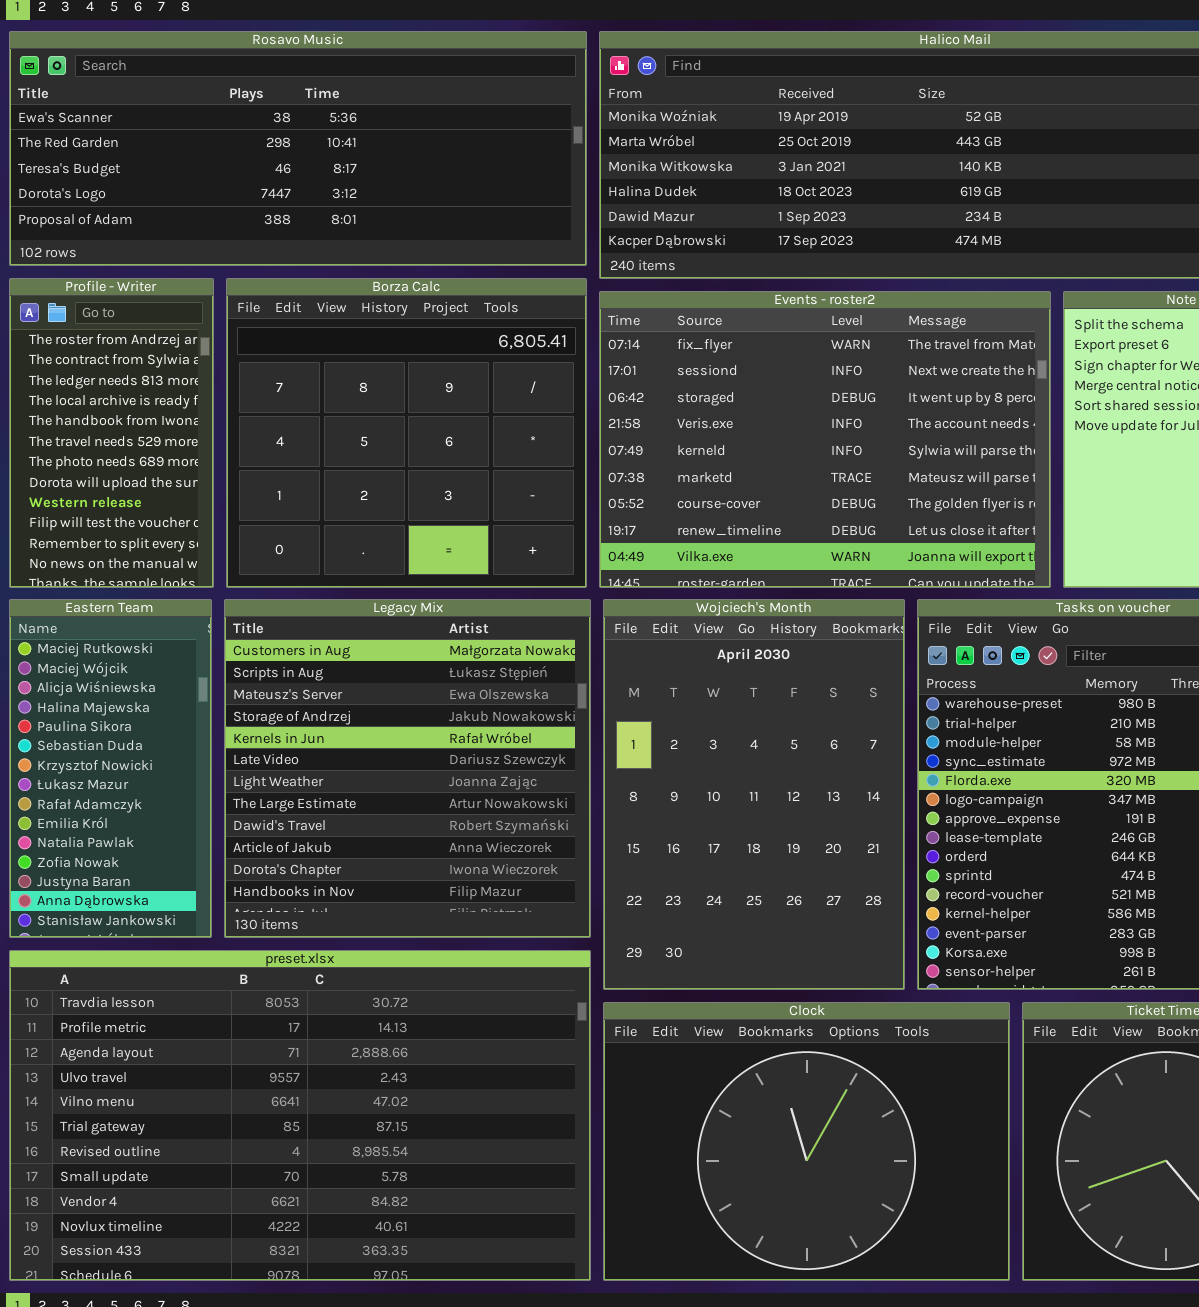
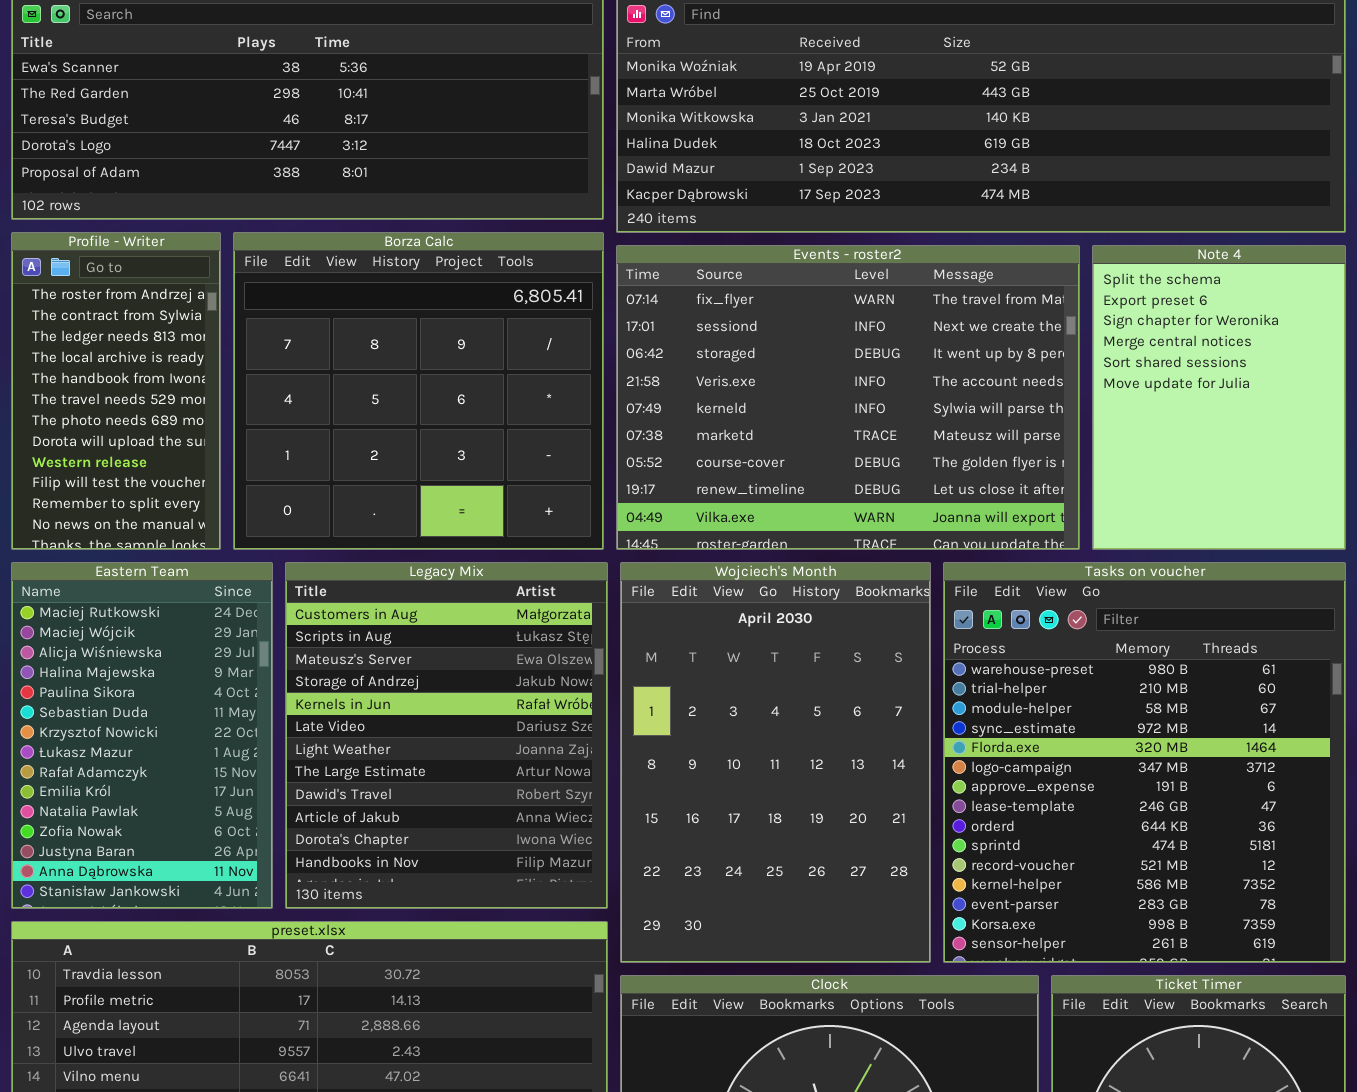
Eastern Team: [9,599,212,938] -> [11,562,273,909], resized
Legacy Mix: [224,599,591,938] -> [285,562,608,909], resized

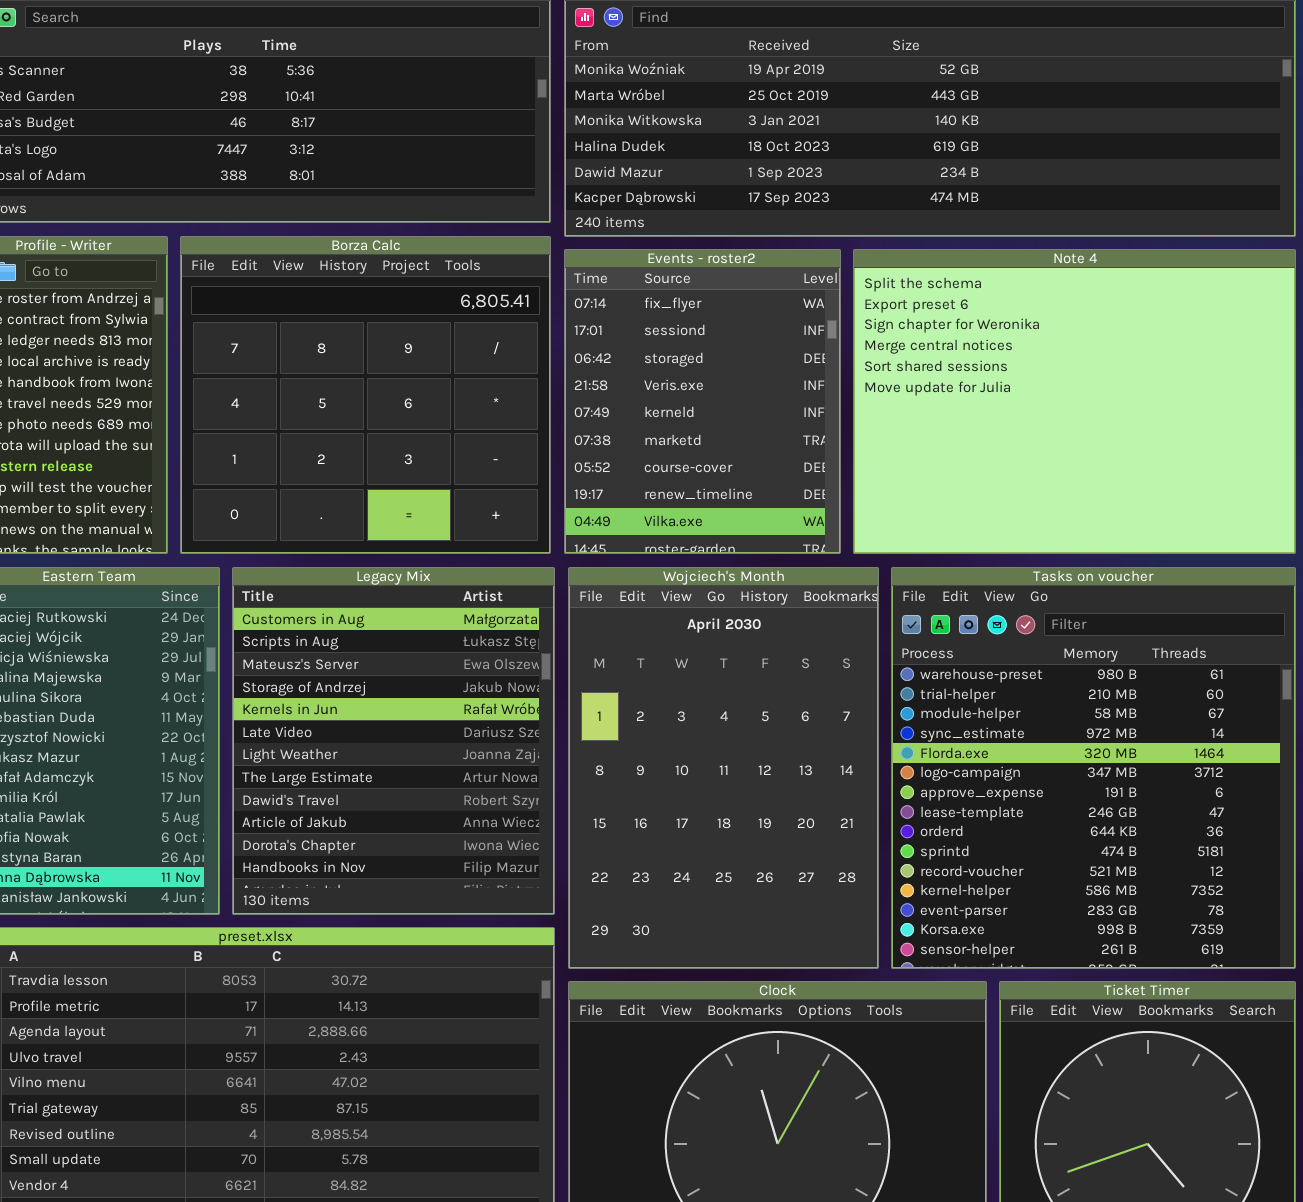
Events - roster2: [616,245,1080,550] -> [564,249,841,554], resized
Note 4: [1092,245,1346,550] -> [853,249,1296,554], resized

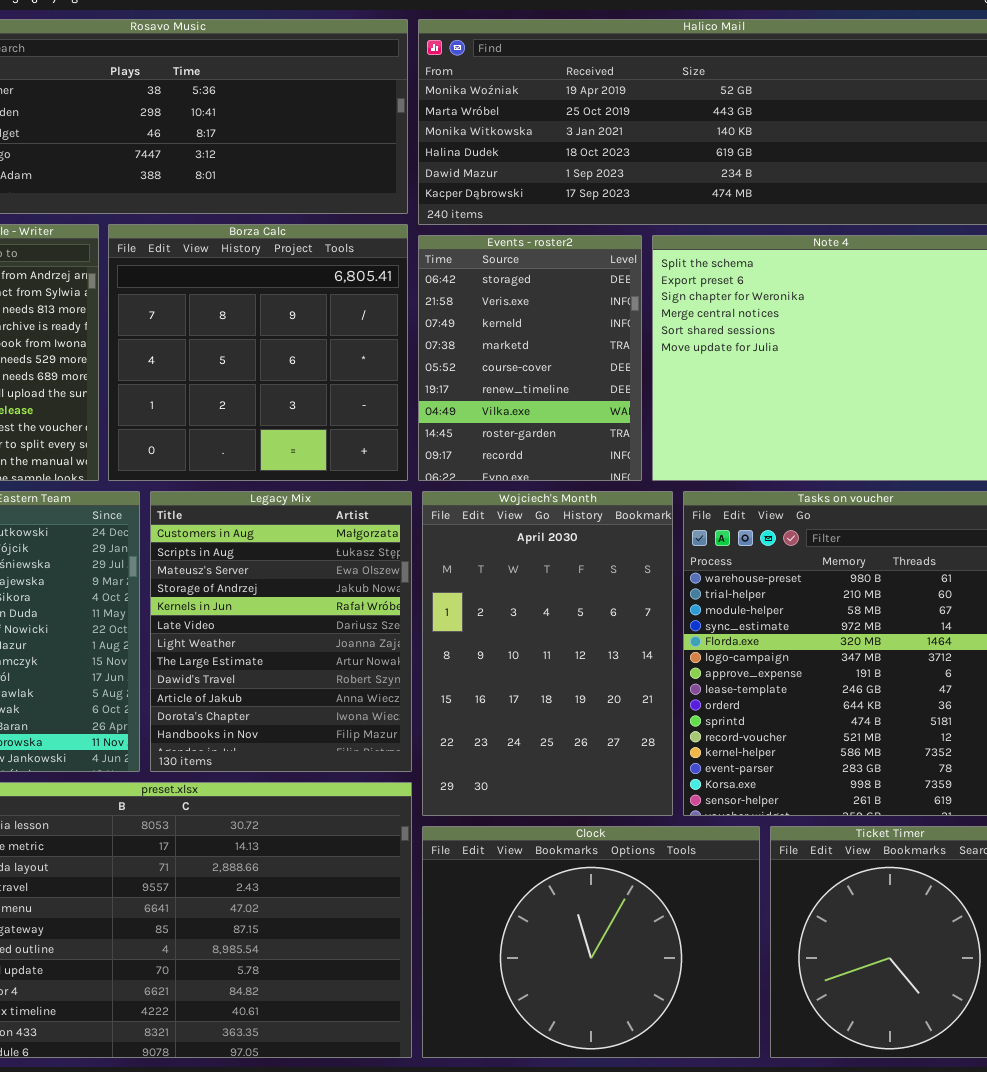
Events - roster2: [564,249,841,554] -> [418,235,642,481], scrolled down 2 rows

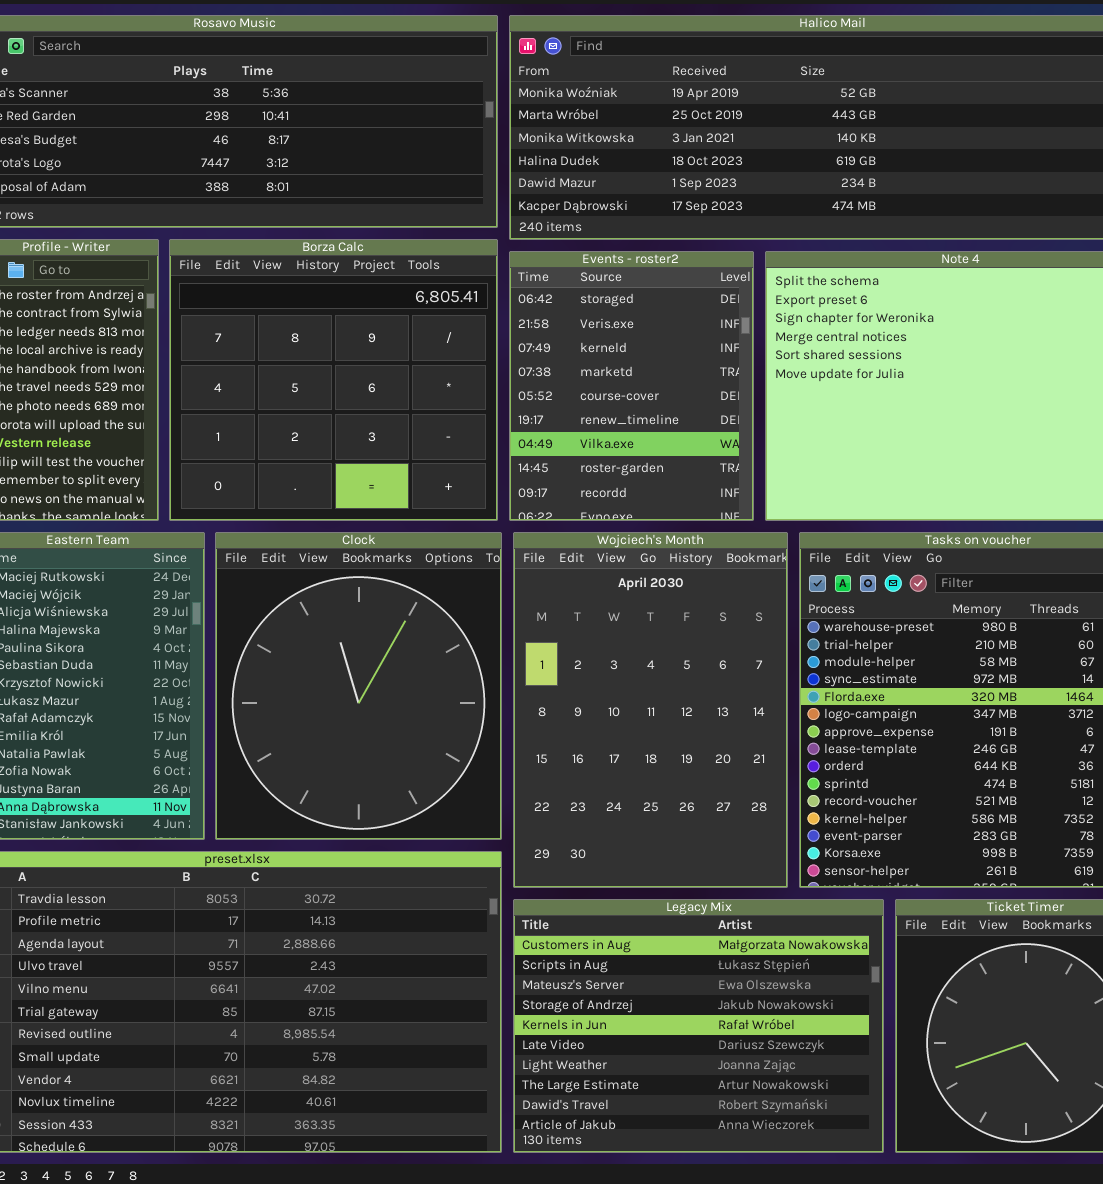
Legacy Mix: [150,491,412,772] -> [513,899,884,1153], moved, resized
Clock: [422,826,760,1058] -> [215,532,502,840], moved, resized

